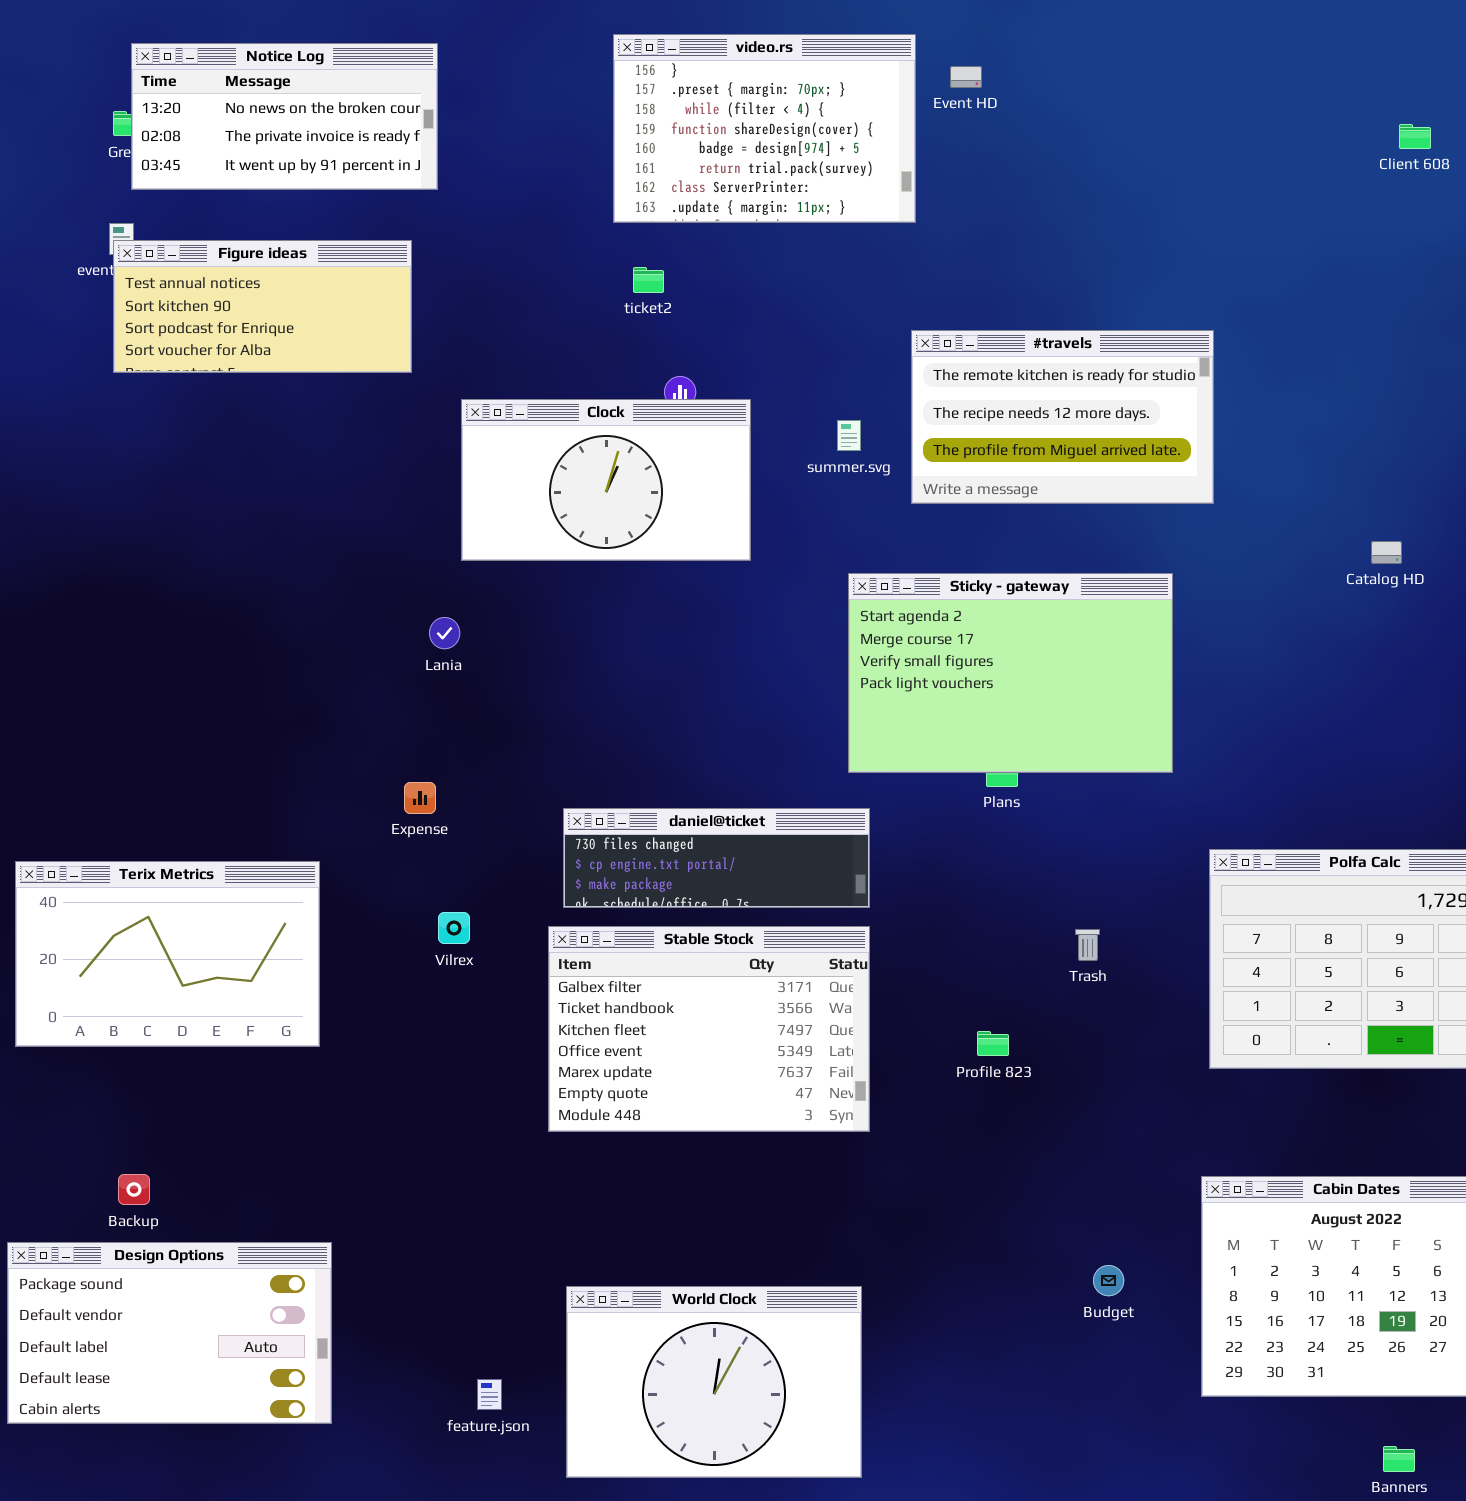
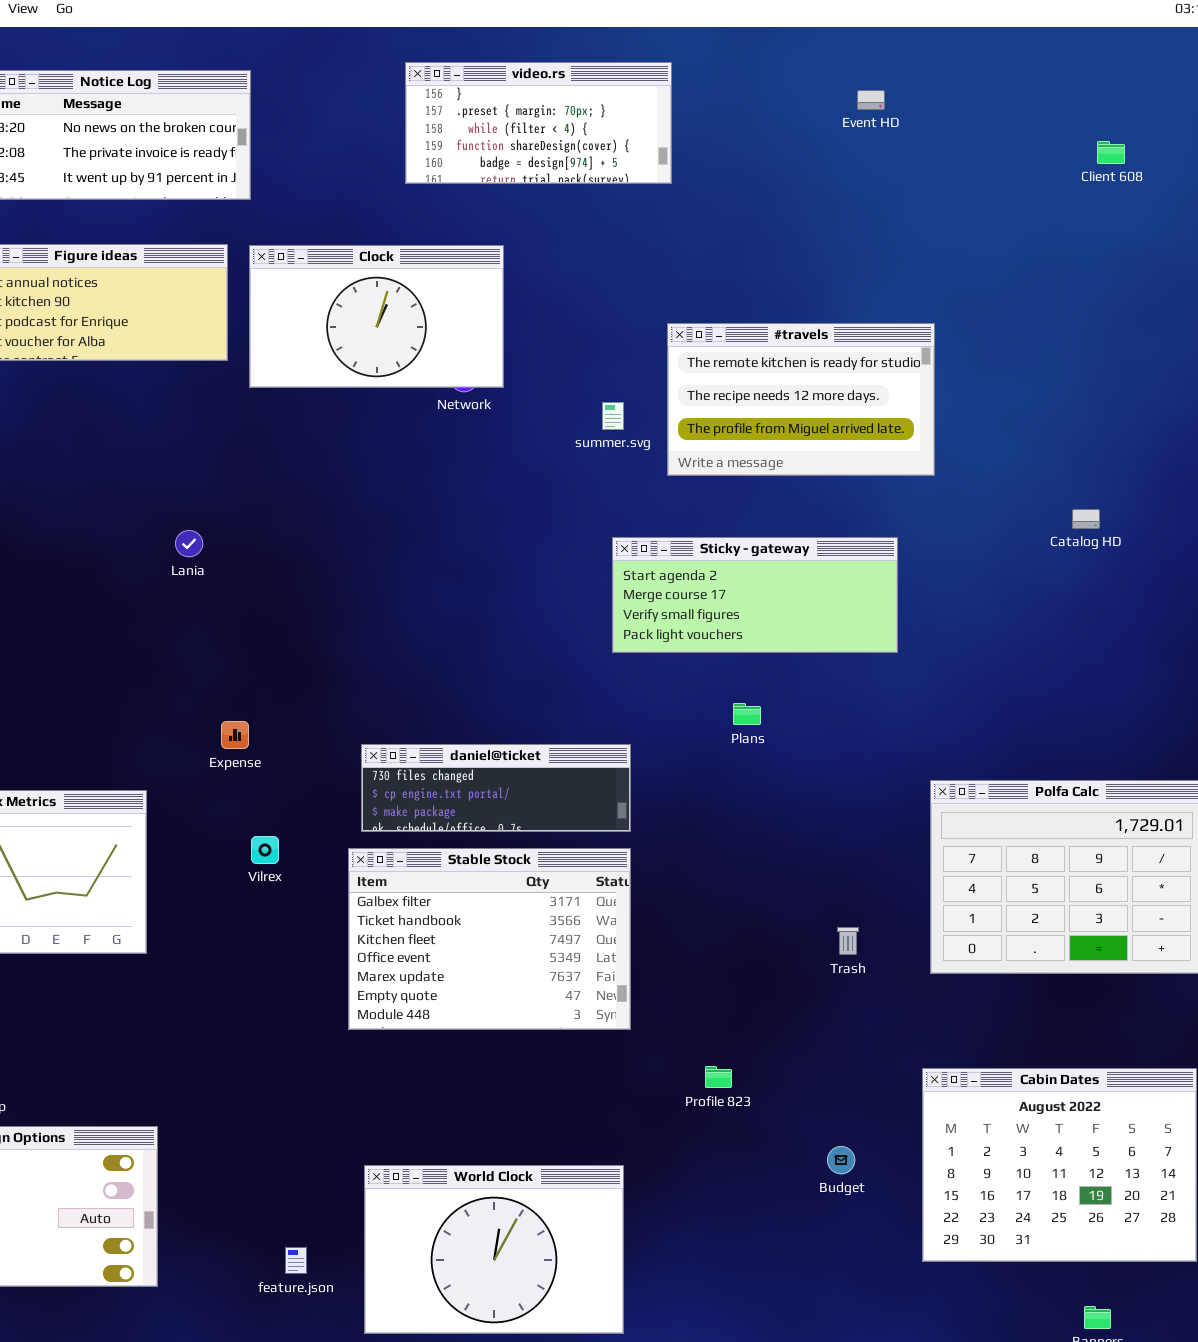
video.rs: [613,34,916,223] -> [405,62,672,184], resized
Event HD: [950,66,982,88] -> [857,90,885,110], moved
Clock: [461,399,751,561] -> [249,245,504,388], moved
Sticky - gateway: [848,573,1173,773] -> [612,537,898,653], resized
Lania: [429,617,460,649] -> [175,530,203,557], moved
Trash: [1075,929,1100,961] -> [837,927,859,955], moved
Profile 823: [977,1031,1009,1056] -> [705,1066,732,1088], moved

